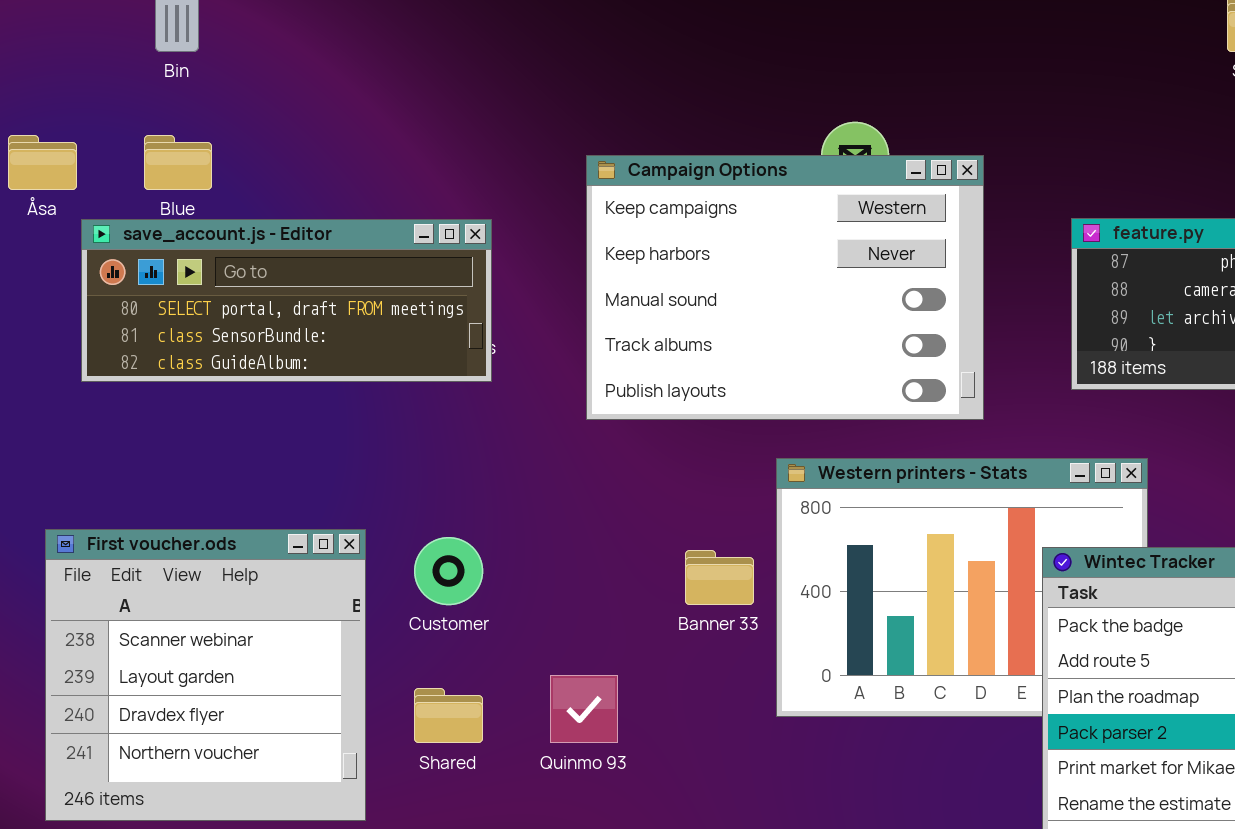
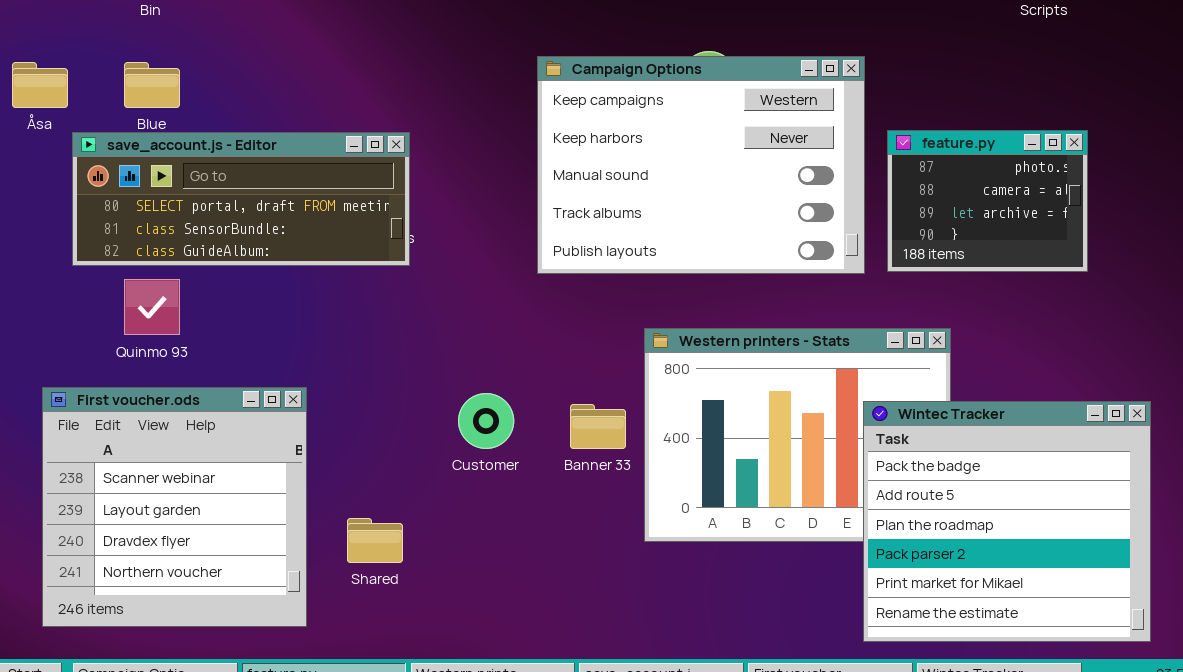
Campaign Options: [586,155,984,420] -> [537,56,865,274], moved
Customer: [414,537,483,605] -> [458,393,514,449], moved
Quinmo 93: [550,675,618,743] -> [124,279,180,335], moved

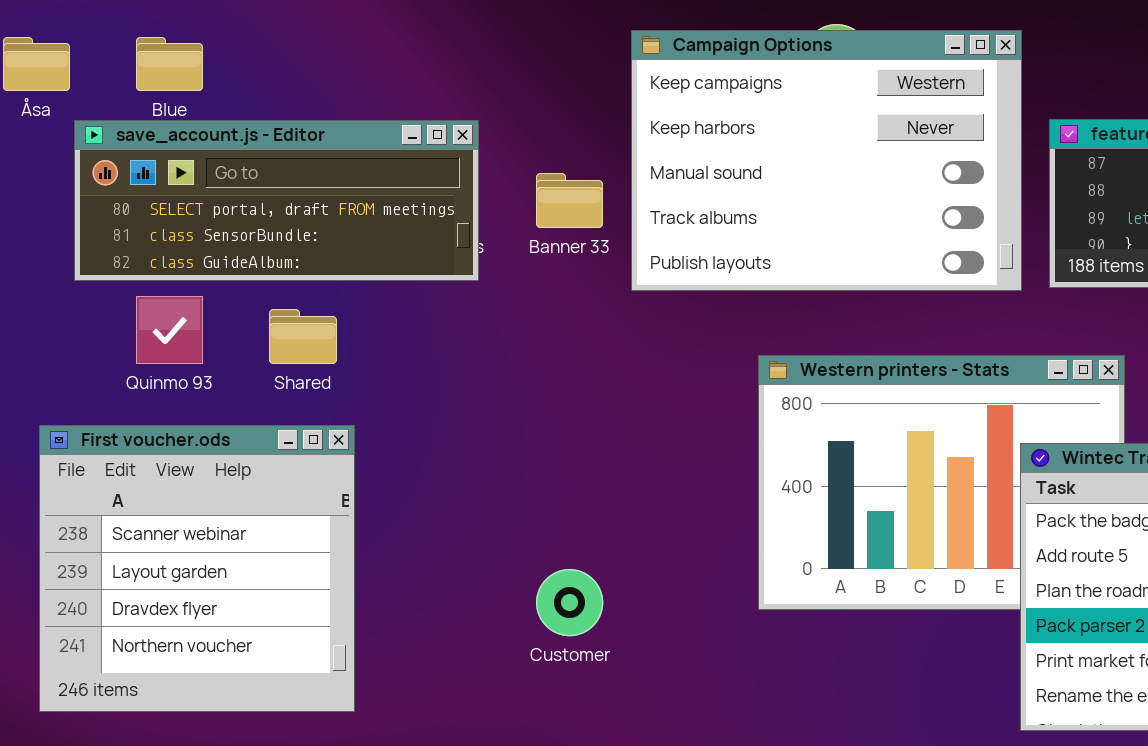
Customer: [458,393,514,449] -> [536,569,603,636], moved
Banner 33: [570,404,626,449] -> [536,173,603,228], moved
Shared: [347,518,403,563] -> [269,309,337,364], moved

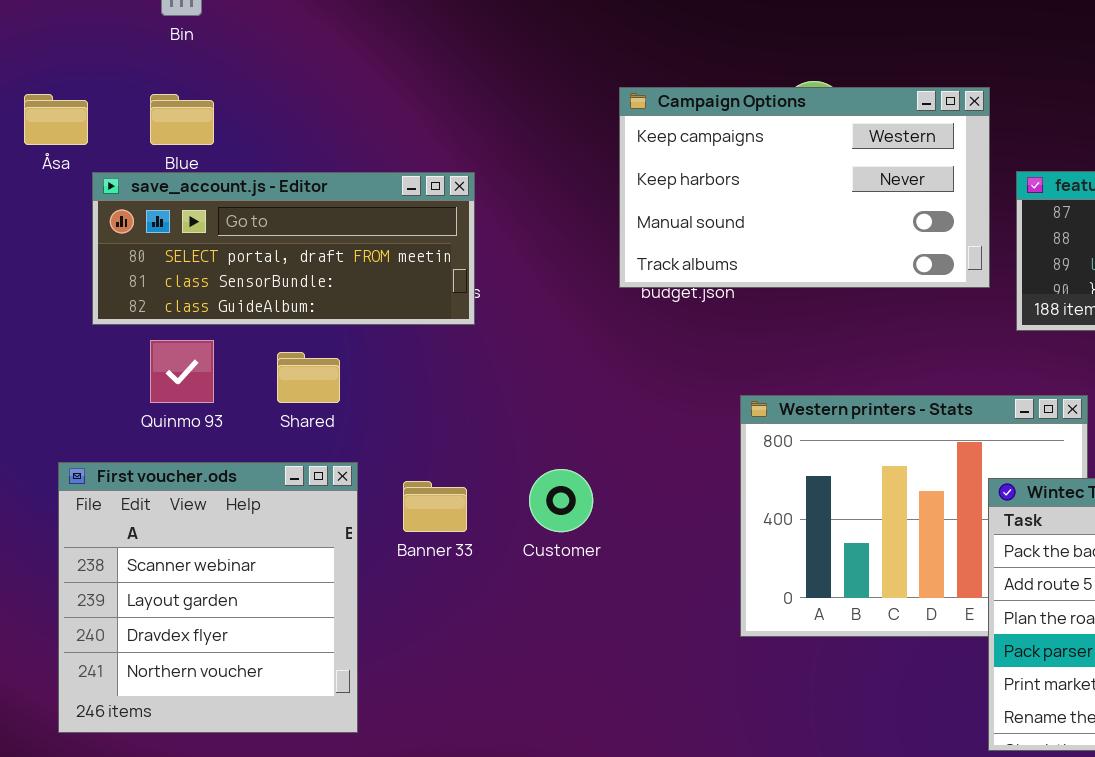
Campaign Options: [631,30,1022,291] -> [619,87,990,288], resized
Banner 33: [536,173,603,228] -> [403,481,467,532], moved
Customer: [536,569,603,636] -> [529,469,593,532], moved

